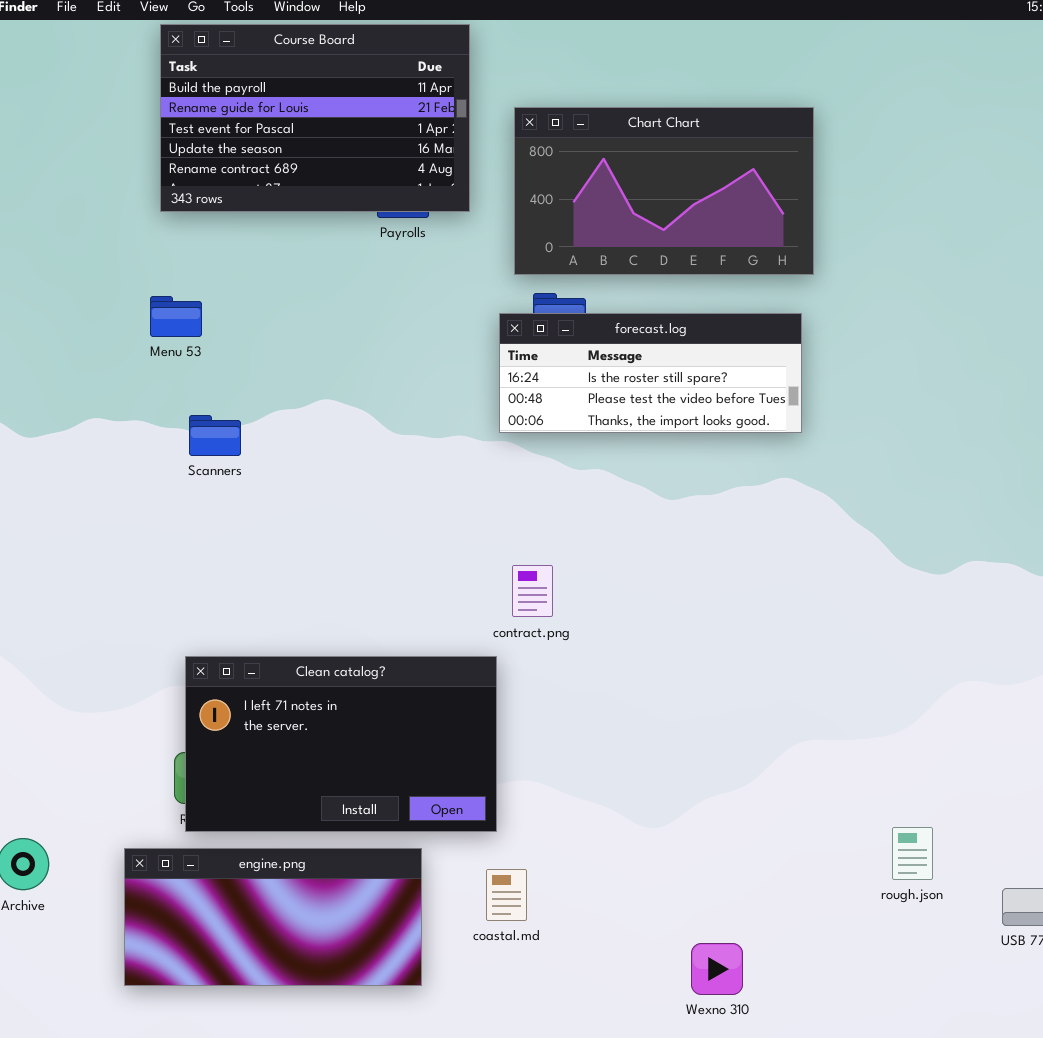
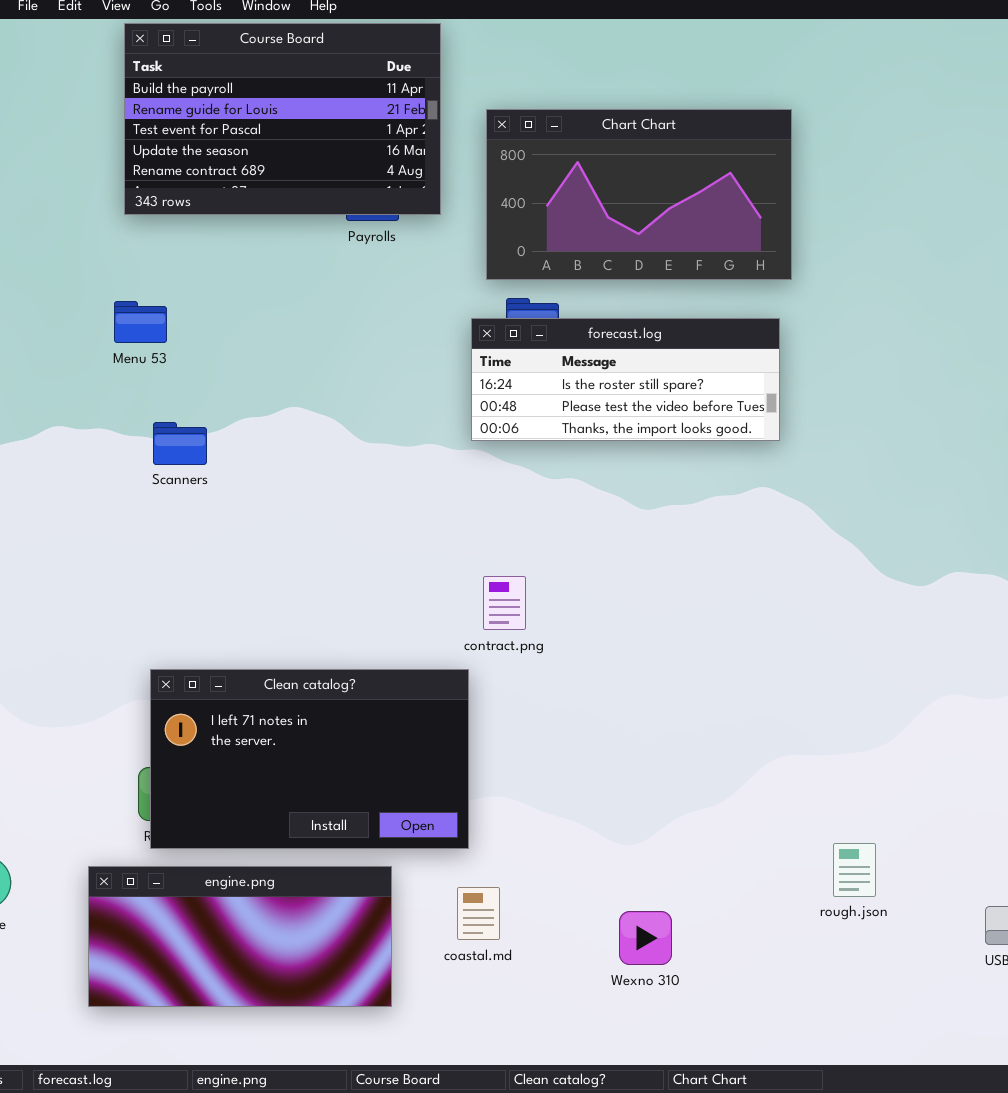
rough.json: [892,827,933,880] -> [833,843,876,897], moved
Wexno 310: [691,943,743,995] -> [619,911,672,965], moved

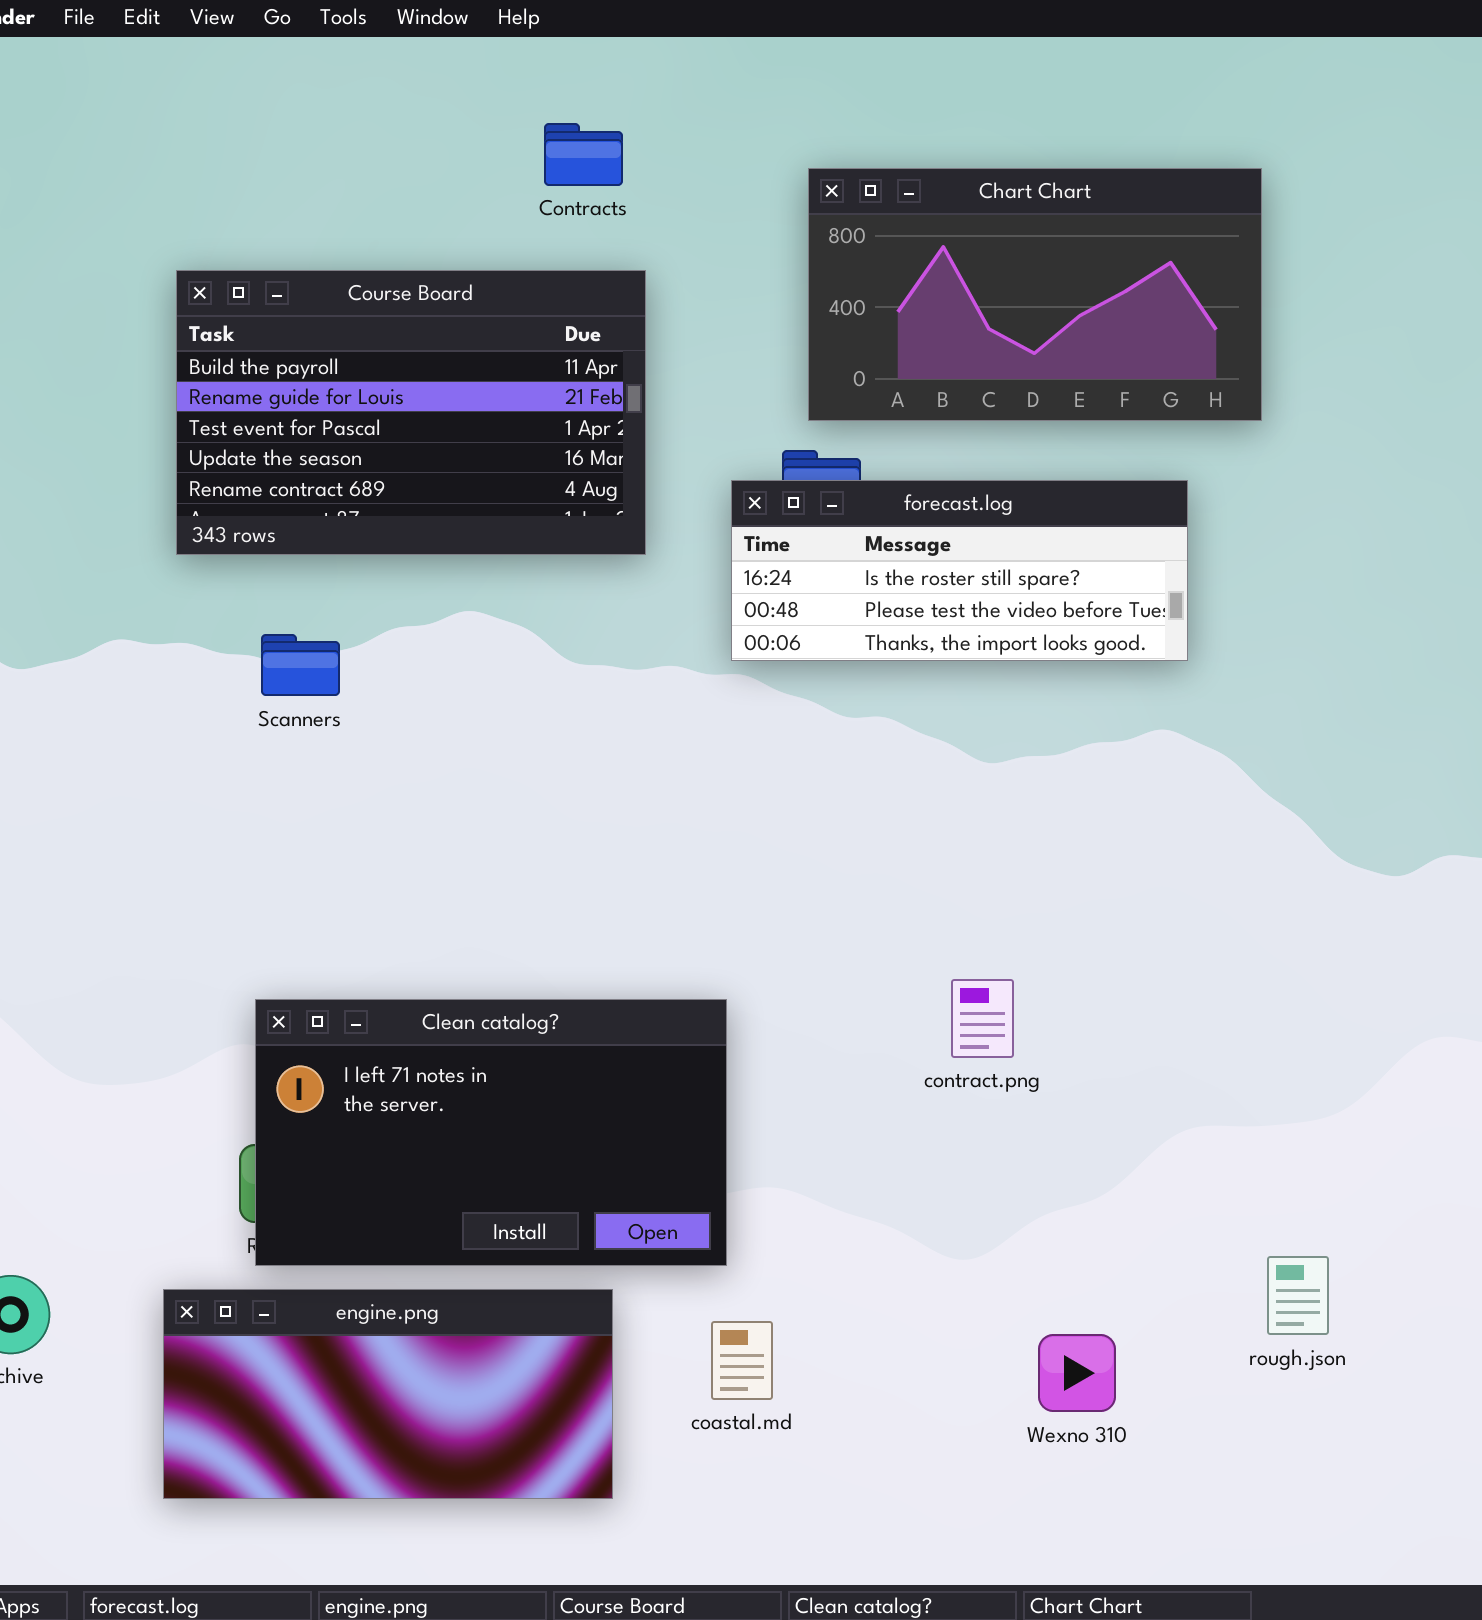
Course Board: [124,23,441,215] -> [176,270,646,555], moved
Chart Chart: [486,109,792,280] -> [808,168,1262,421], moved
contract.png: [483,576,526,630] -> [951,979,1014,1058], moved
Wexno 310: [619,911,672,965] -> [1038,1334,1116,1412], moved

